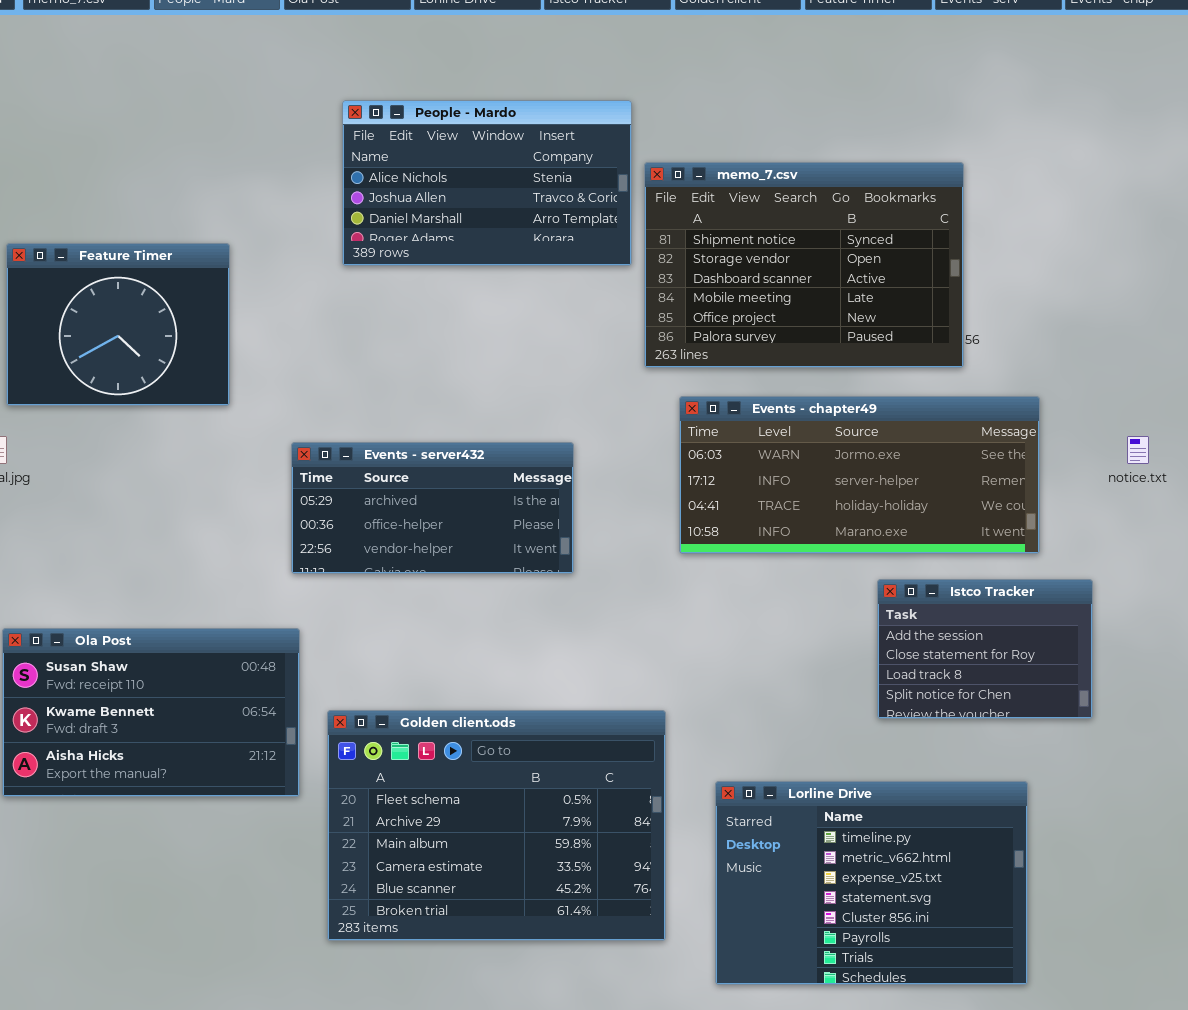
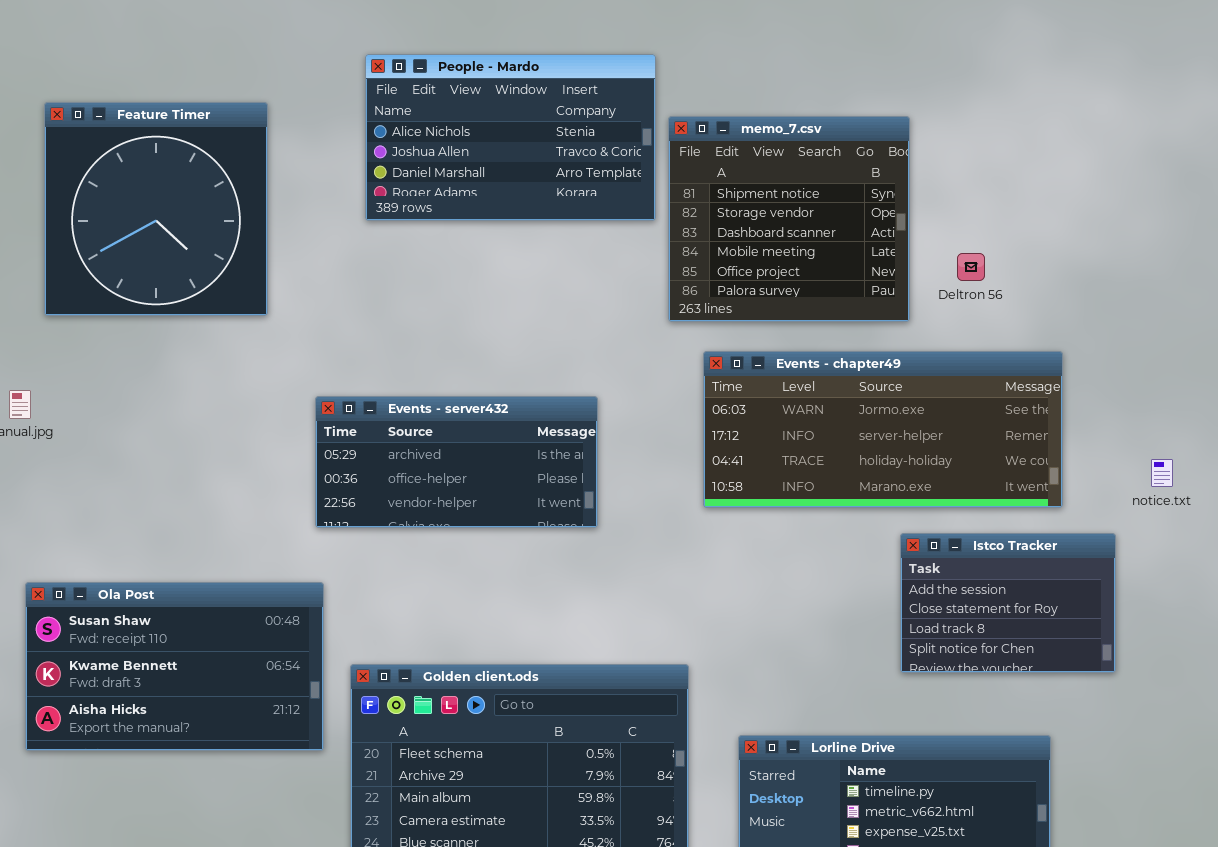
memo_7.csv: [644,162,964,368] -> [668,116,910,322], resized
Feature Timer: [6,243,230,406] -> [44,102,268,316], moved, resized
notice.txt: [1127,436,1149,464] -> [1151,459,1173,487], moved

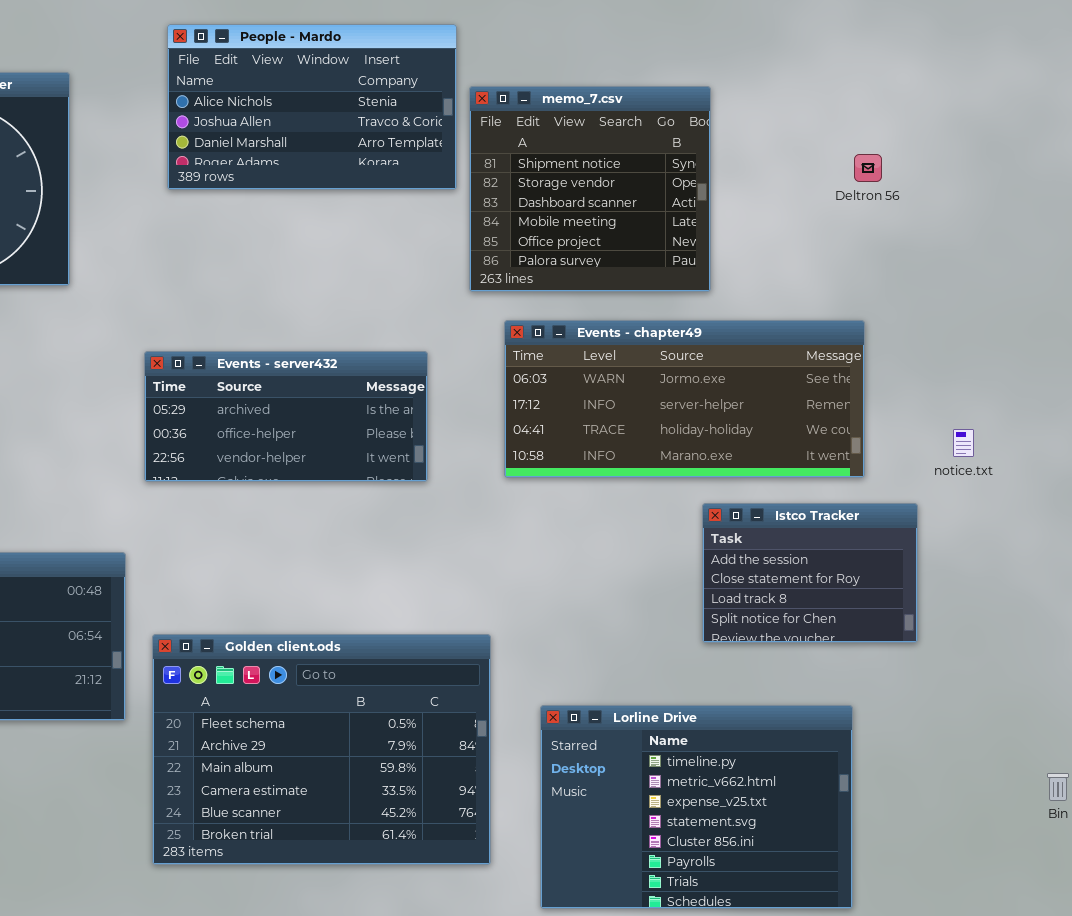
Deltron 56: [957,253,985,281] -> [854,154,882,182], moved
Events - server432: [315,396,598,528] -> [144,351,428,482], moved

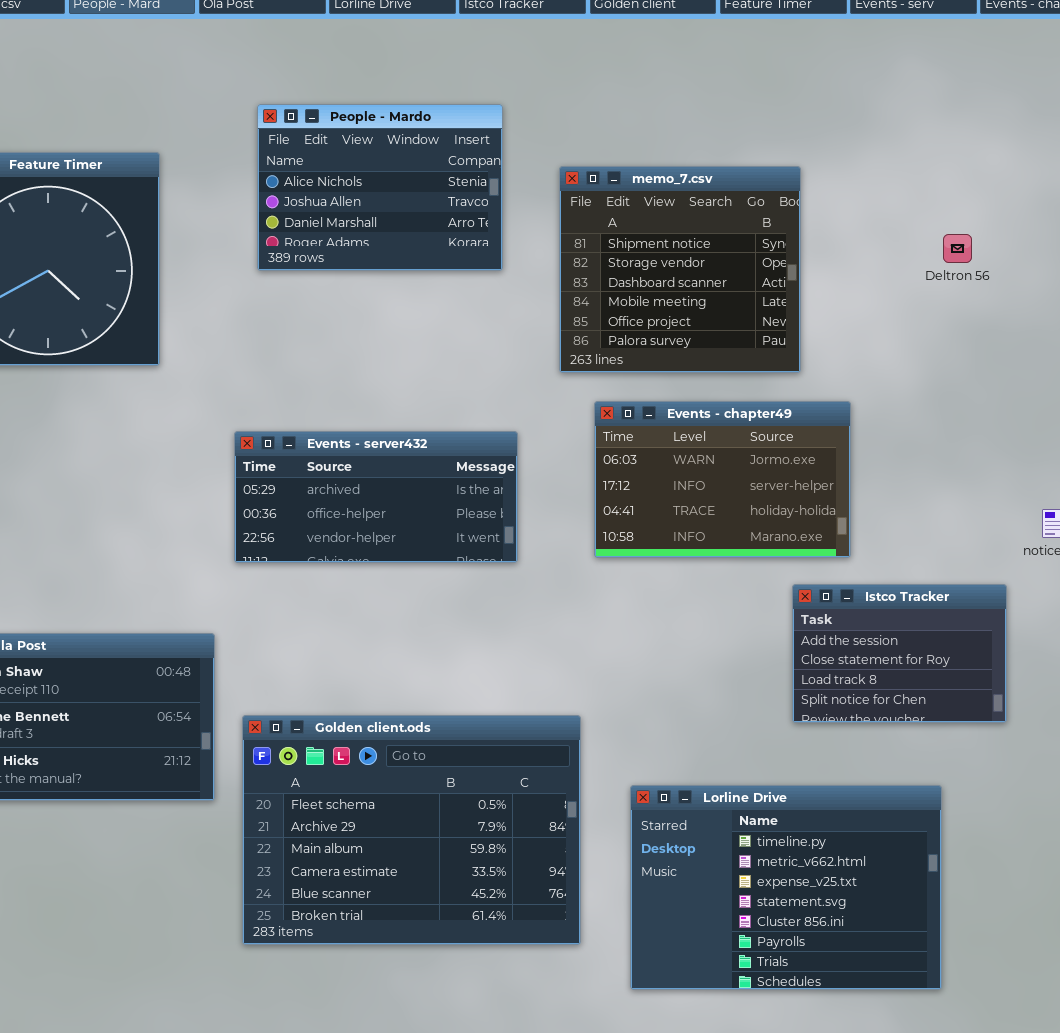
People - Mardo: [167,24,457,190] -> [257,104,503,271], resized
Events - chapter49: [504,320,865,478] -> [594,401,851,558], resized

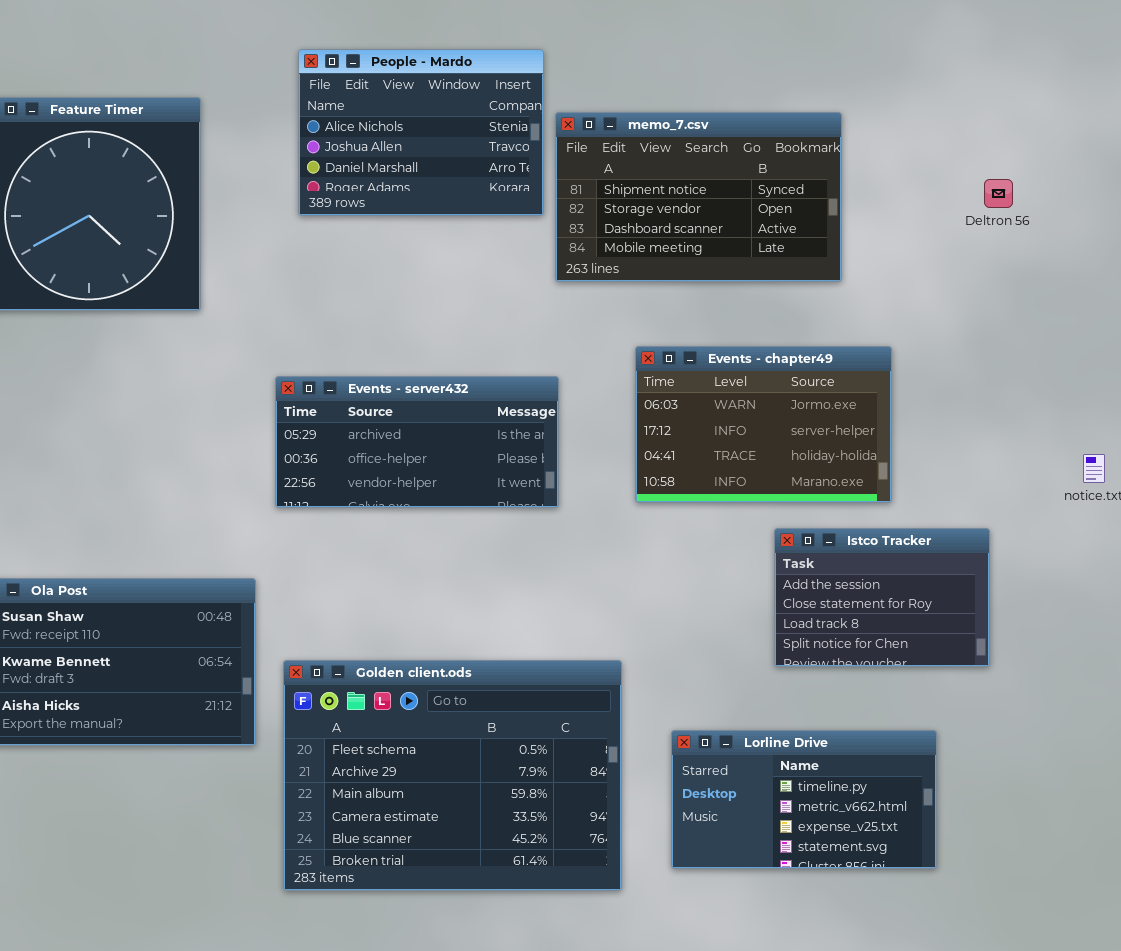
memo_7.csv: [559,166,801,373] -> [555,112,842,282], resized
Istco Tracker: [792,584,1007,723] -> [774,528,990,667], moved
Lorline Drive: [630,785,942,990] -> [671,730,937,869], resized

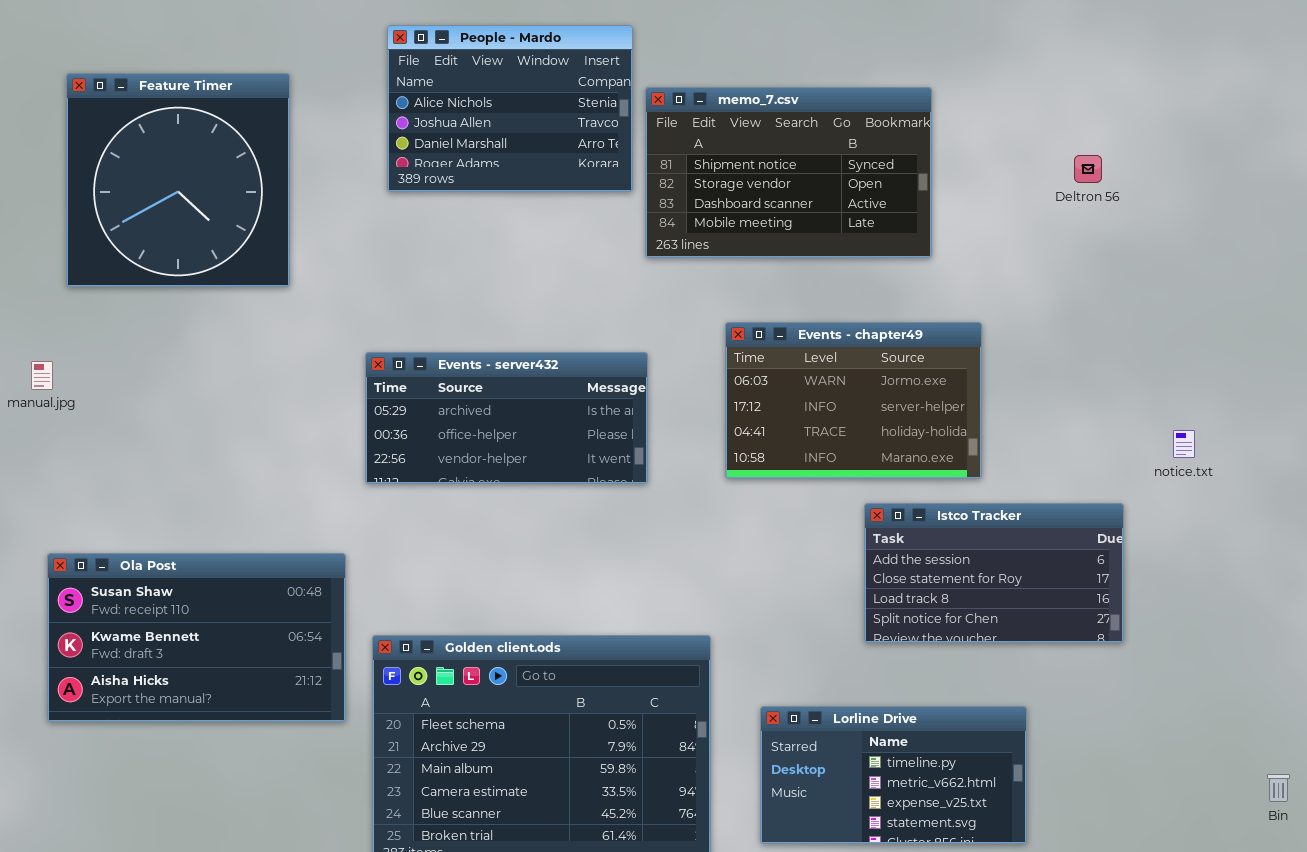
Istco Tracker: [774,528,990,667] -> [864,503,1124,643], resized

